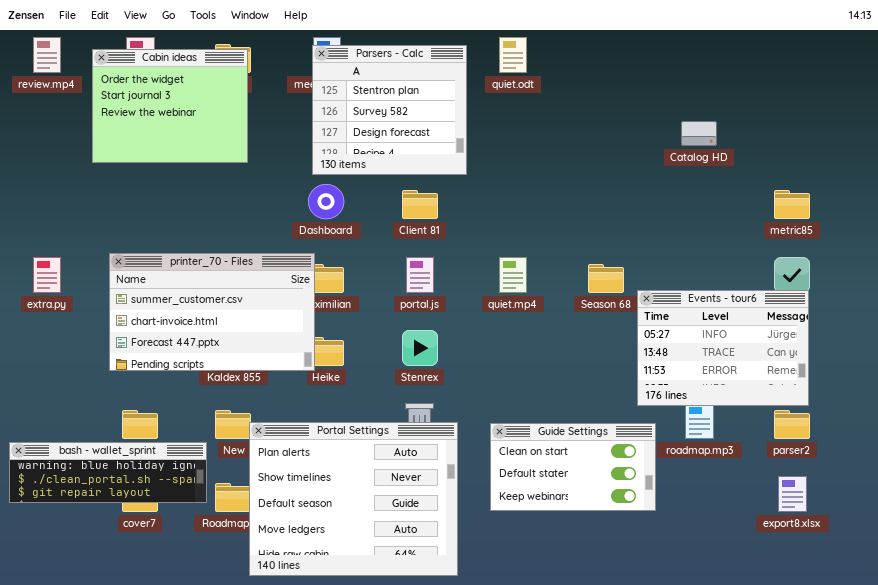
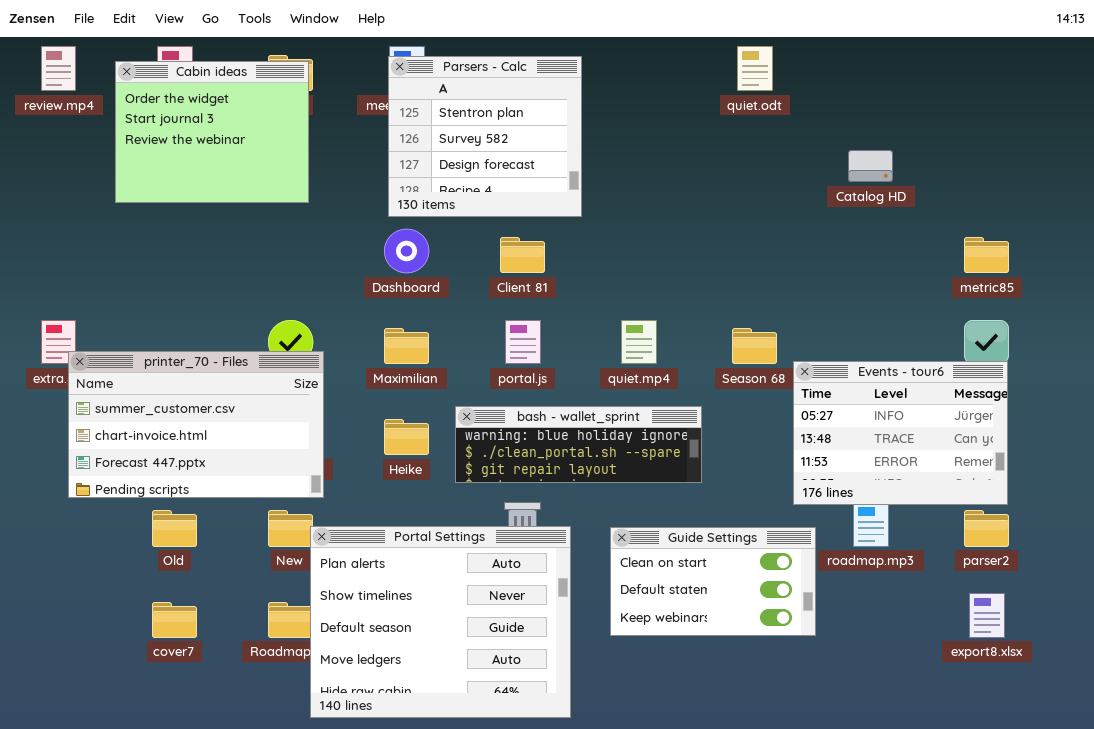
quiet.odt: [499,37,527,73] -> [737,46,773,91], moved
printer_70 - Files: [109,253,315,371] -> [68,351,324,498], moved
bash - wallet_sprint: [9,442,207,503] -> [455,406,702,483], moved

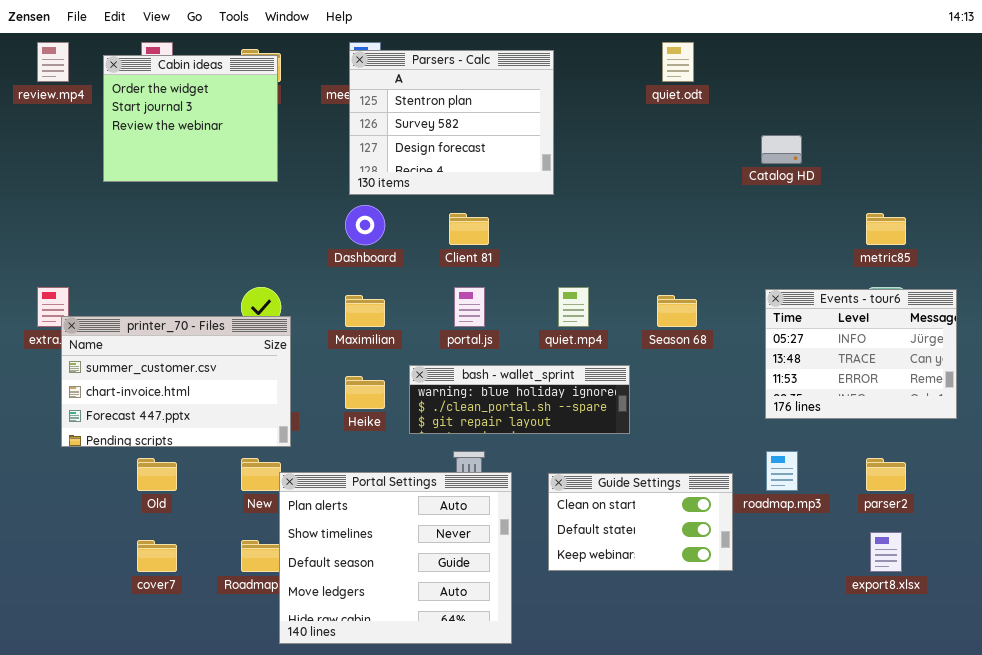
Parsers - Calc: [388,56,582,217] -> [349,50,554,195], resized
Events - tour6: [793,361,1008,505] -> [765,289,957,419], moved

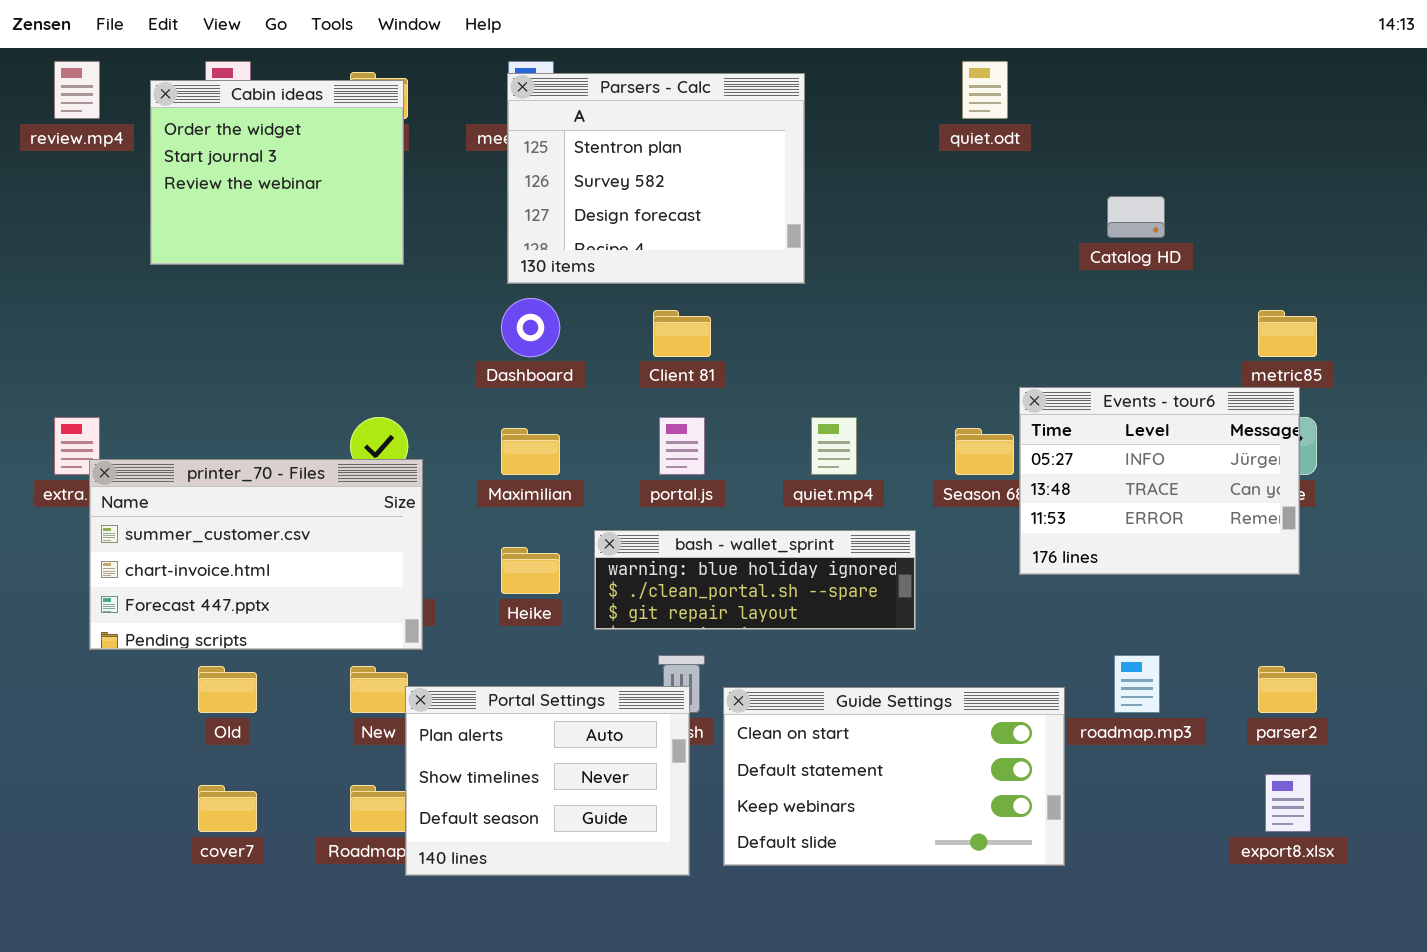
Events - tour6: [765,289,957,419] -> [1019,387,1300,575], moved
Portal Settings: [279,472,512,644] -> [405,686,690,876], resized
Guide Settings: [548,473,733,571] -> [723,687,1065,866], resized

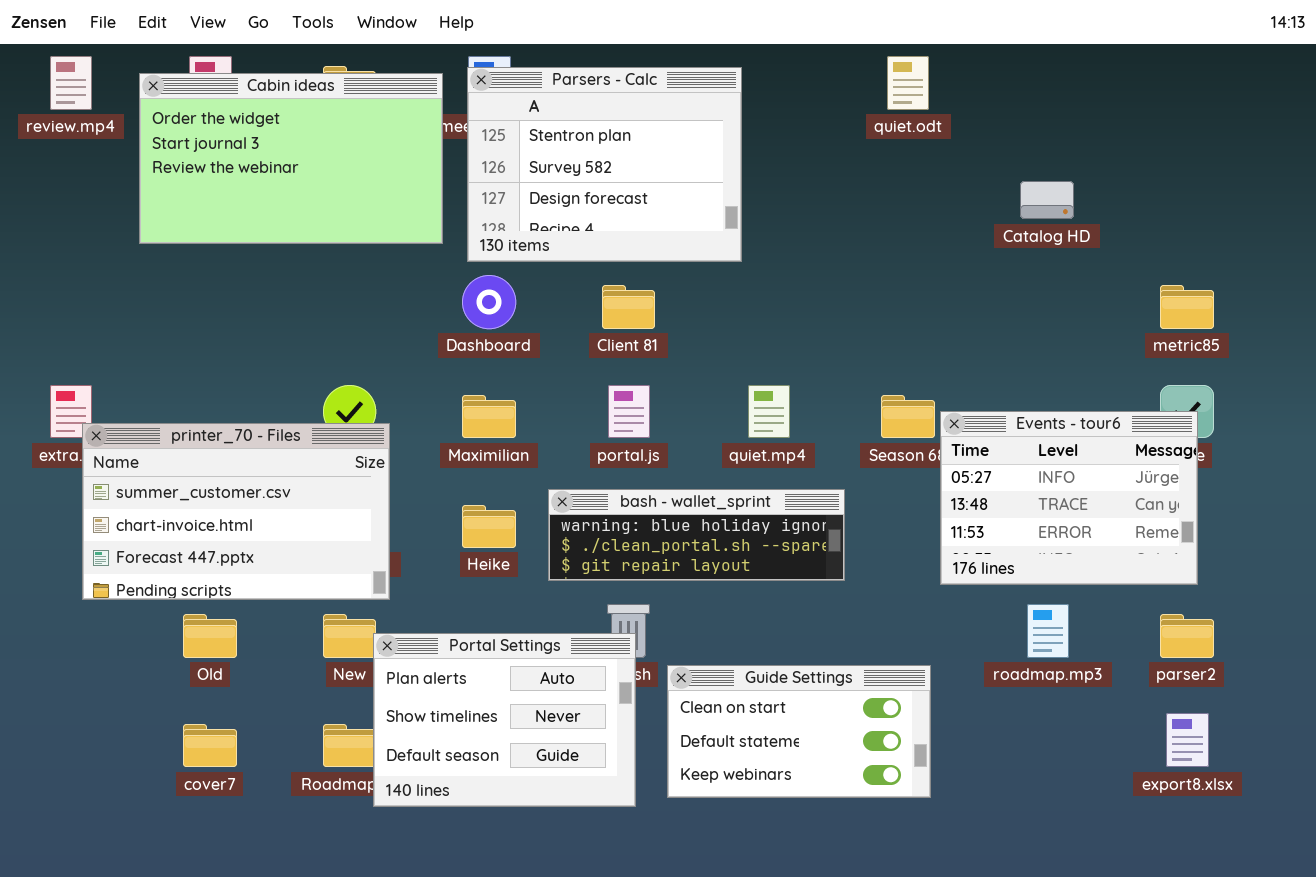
Cabin ideas: [150,80,404,265] -> [139,73,443,244], resized
Events - tour6: [1019,387,1300,575] -> [940,411,1198,585], moved
Guide Settings: [723,687,1065,866] -> [667,665,931,798], resized

